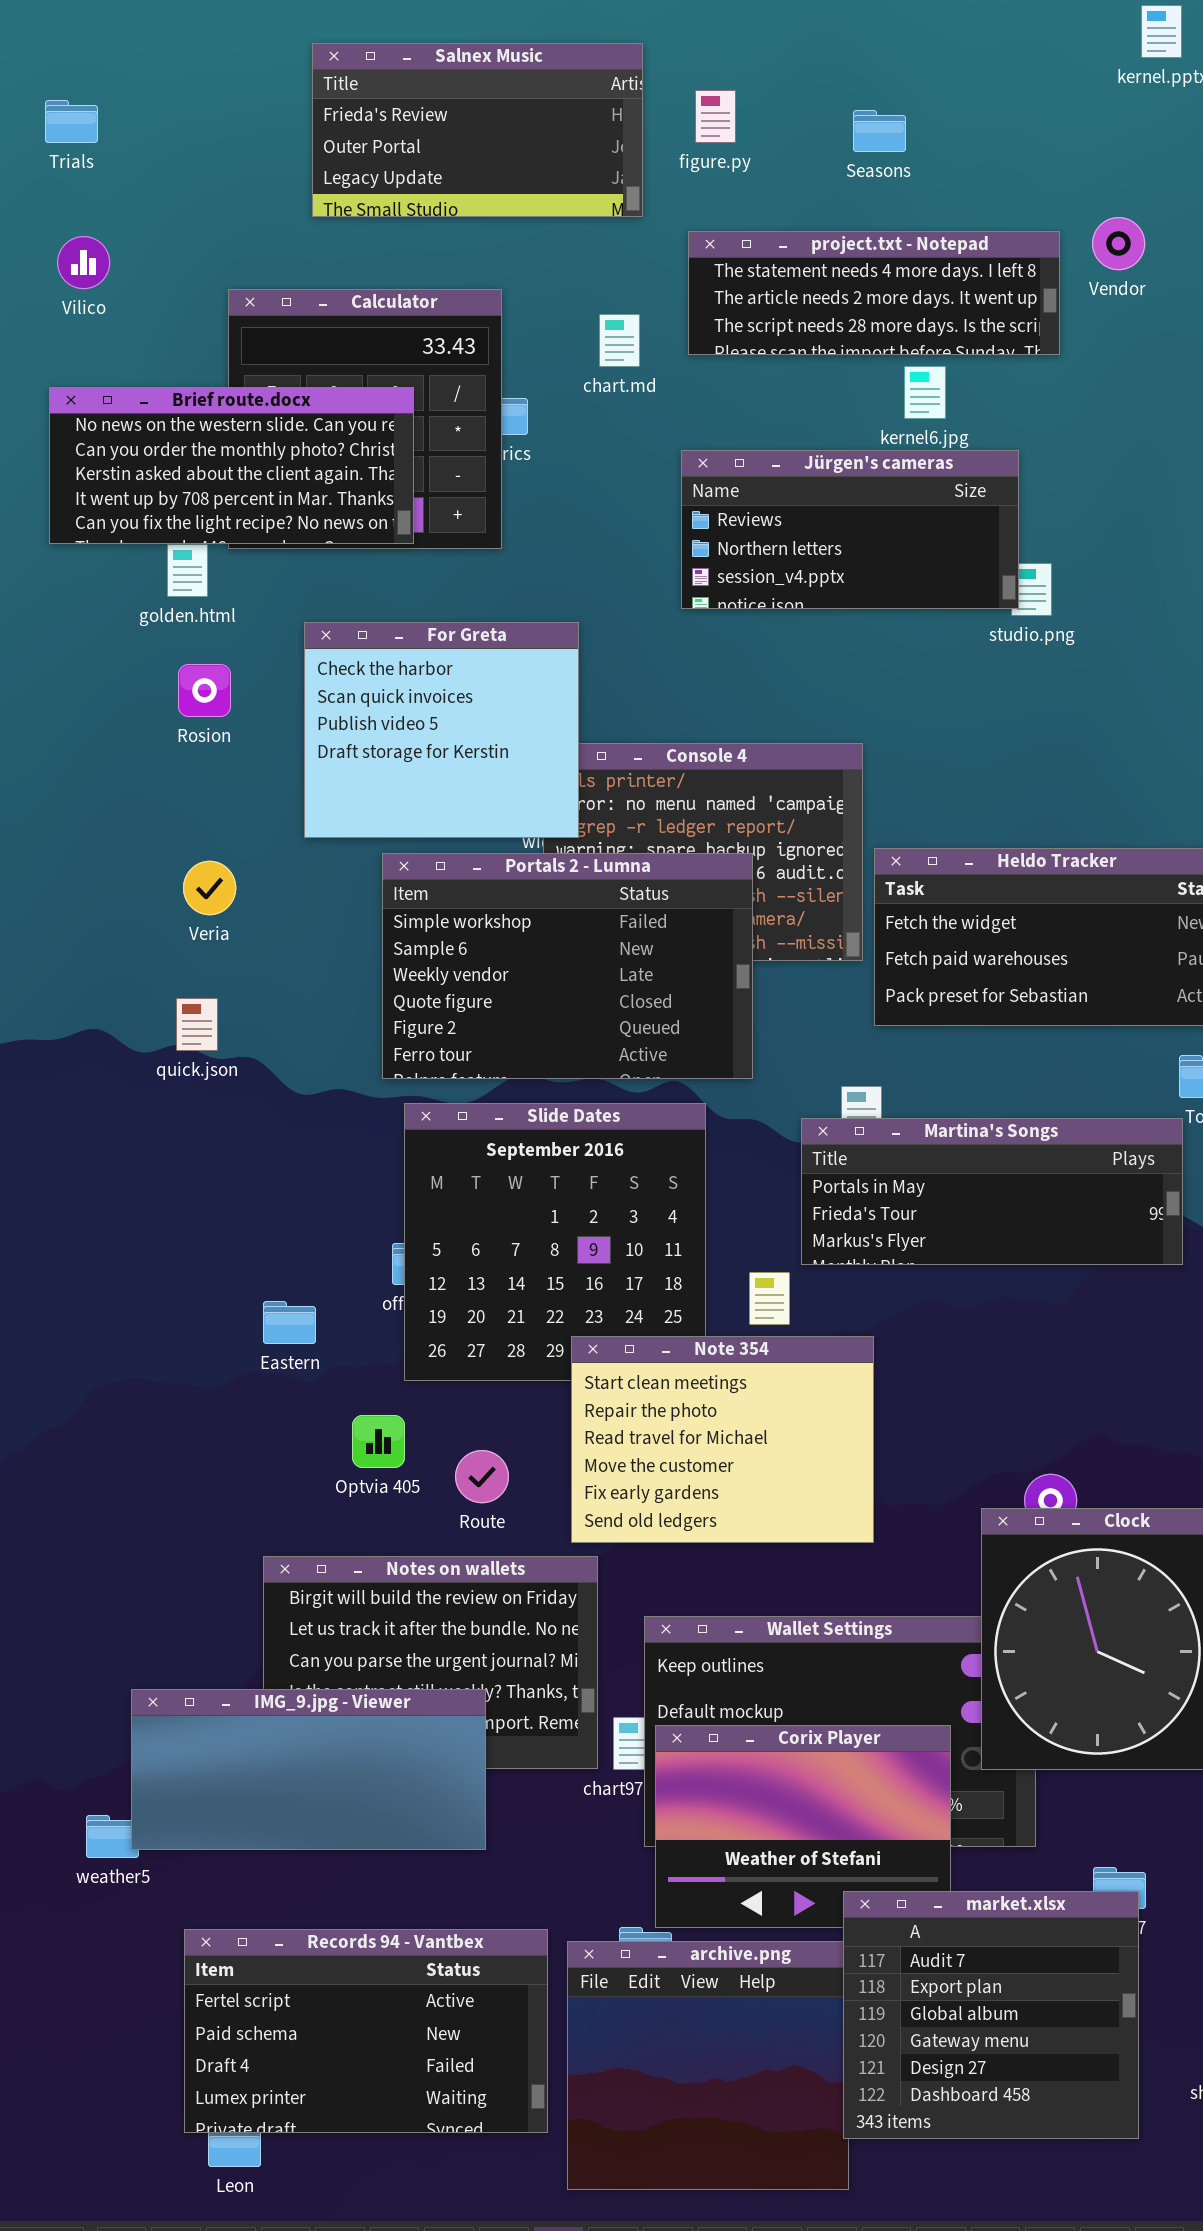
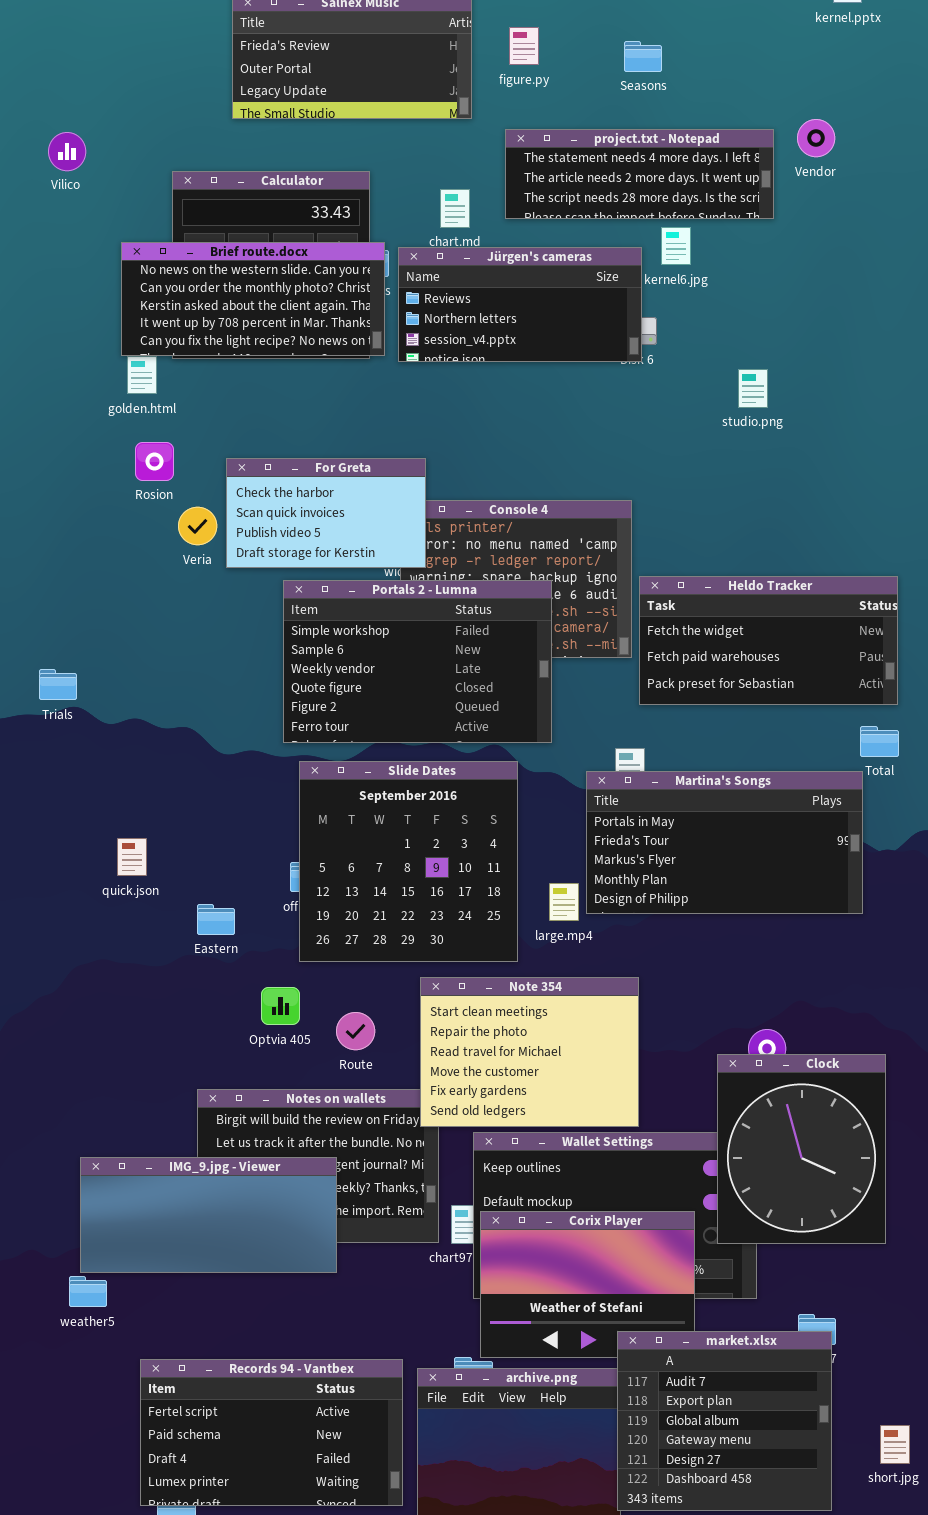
Trials: [45,100,98,143] -> [39,669,77,700], moved
Brief route.docx: [49,387,414,544] -> [121,242,385,356], moved
Jürgen's cameras: [681,450,1019,609] -> [398,247,642,362], moved
For Greta: [304,622,579,838] -> [226,458,426,568], resized
Veria: [183,861,236,915] -> [178,507,217,545], moved
quick.json: [176,998,218,1051] -> [117,838,147,876], moved
Martina's Songs: [801,1118,1183,1265] -> [586,771,863,914], resized
Note 354: [571,1336,874,1543] -> [420,977,639,1127], moved
IMG_9.jpg - Viewer: [131,1689,486,1850] -> [80,1157,337,1273], moved

